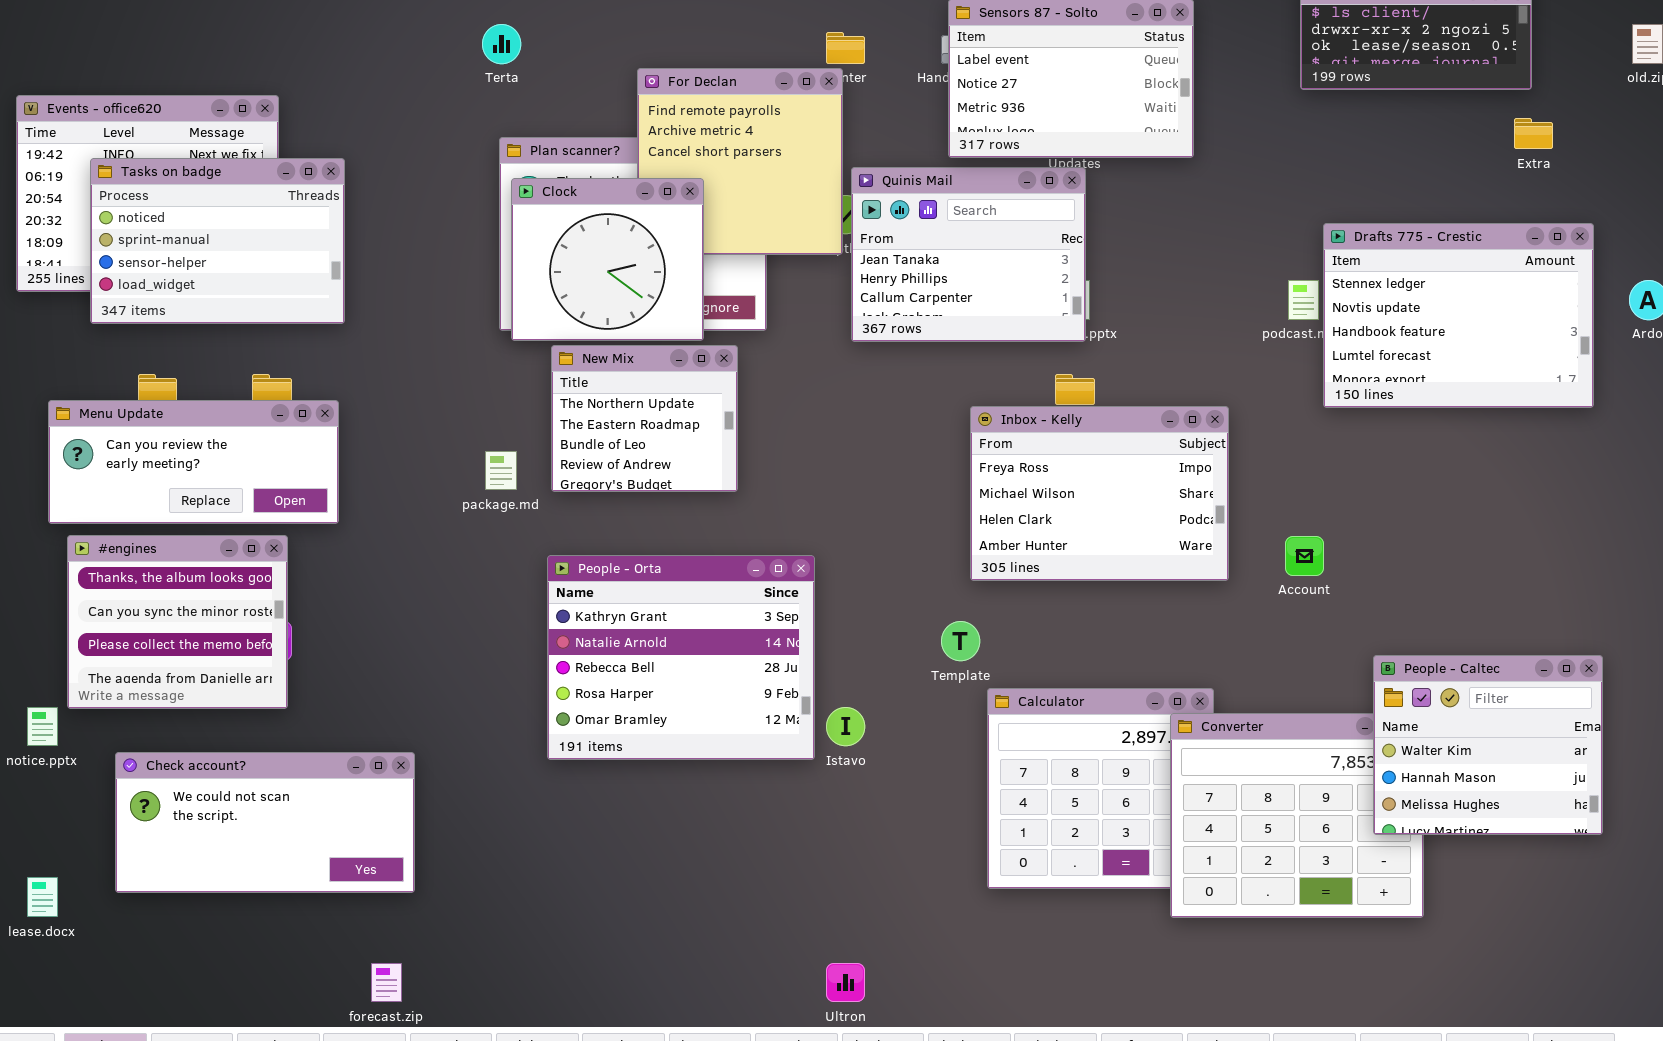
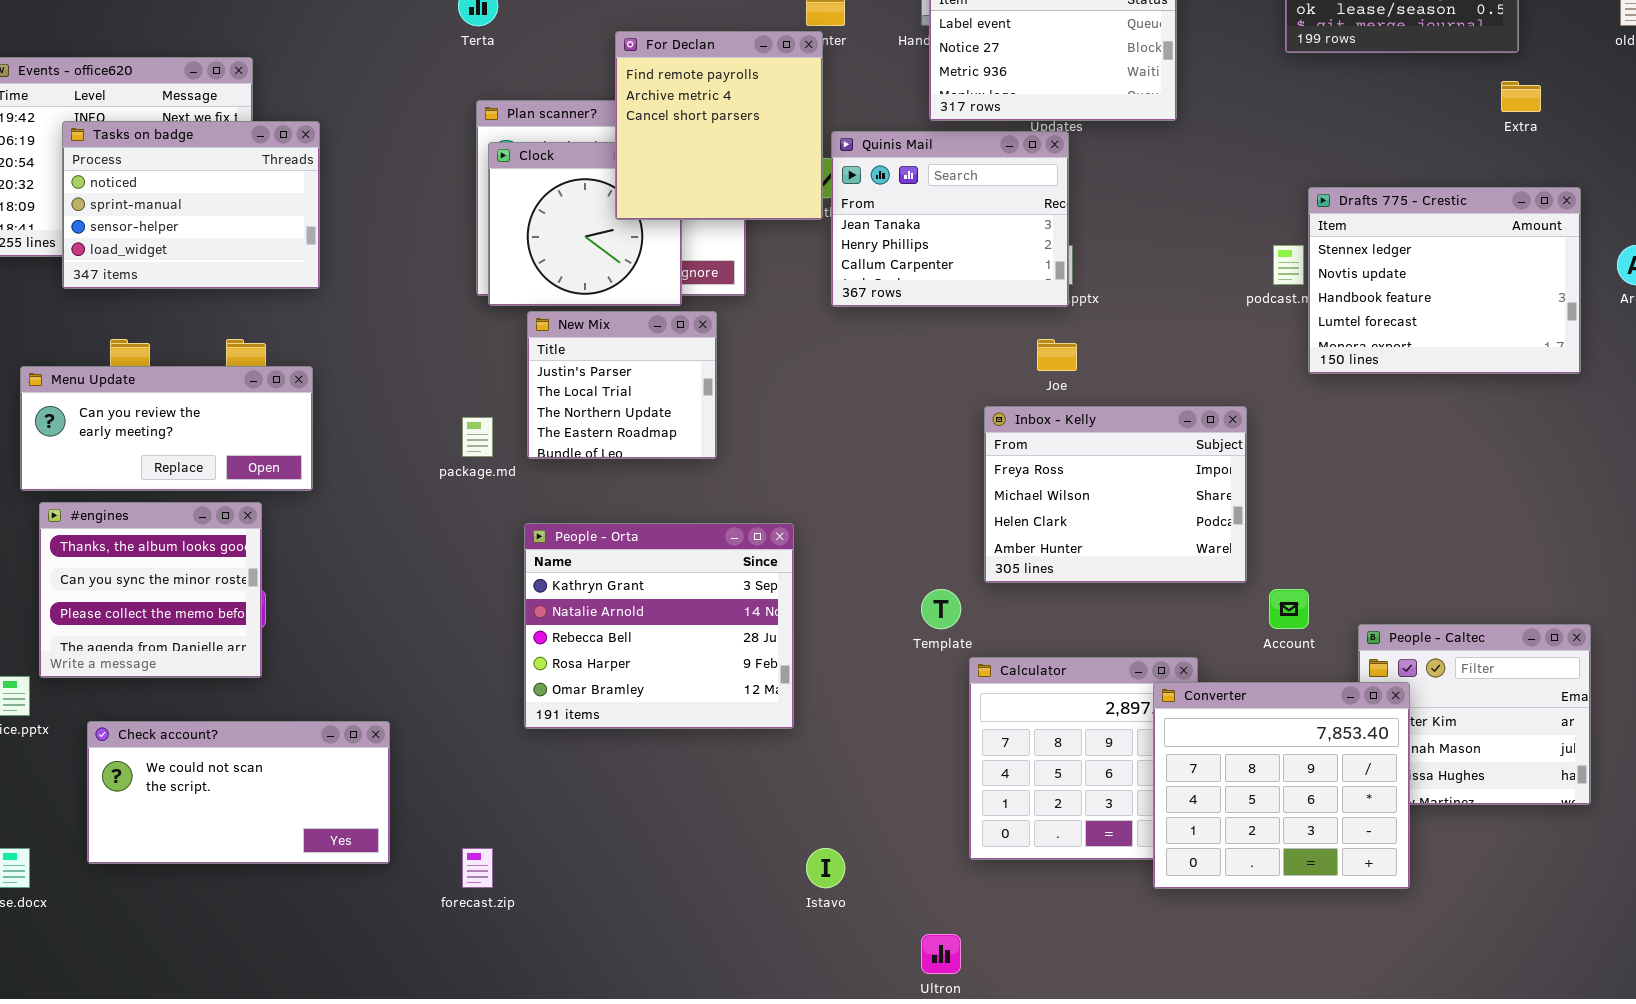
For Declan: [637,68,843,255] -> [615,31,823,220], raised
New Mix: [551,345,738,492] -> [527,311,717,459], scrolled up 2 rows
Inbox - Kelly: [970,406,1229,581] -> [984,406,1247,583], moved
Account: [1285,536,1324,576] -> [1269,589,1309,629], moved
Istavo: [826,707,865,746] -> [806,848,845,888], moved
Converter: [1170,713,1424,918] -> [1153,682,1410,889], raised
forecast.zip: [371,963,402,1002] -> [462,848,493,888], moved
Ultron: [826,963,865,1002] -> [921,934,961,974], moved

